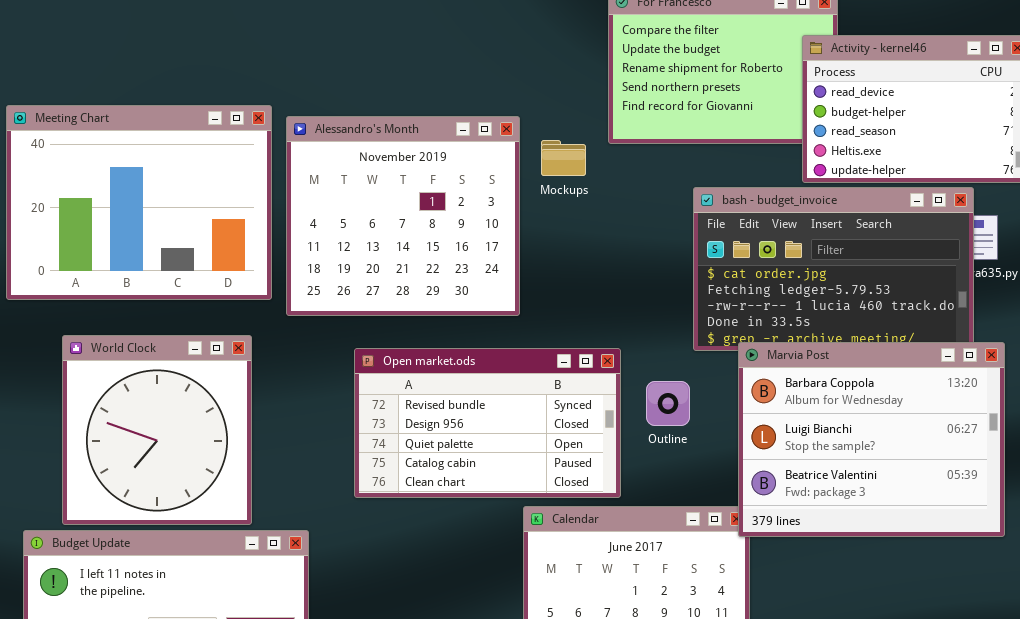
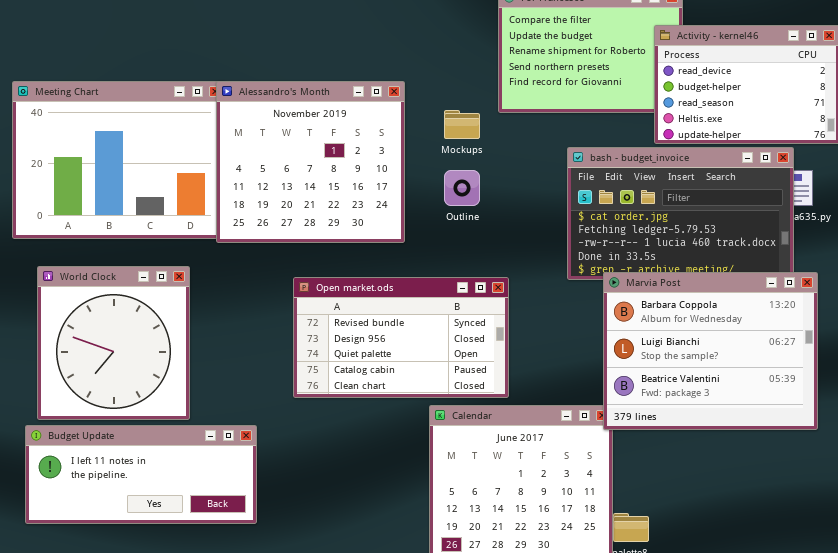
Alessandro's Month: [286,116,520,316] -> [216,81,405,243], moved
World Clock: [62,335,252,525] -> [37,266,190,420], moved
Outline: [646,381,690,426] -> [444,170,480,206], moved

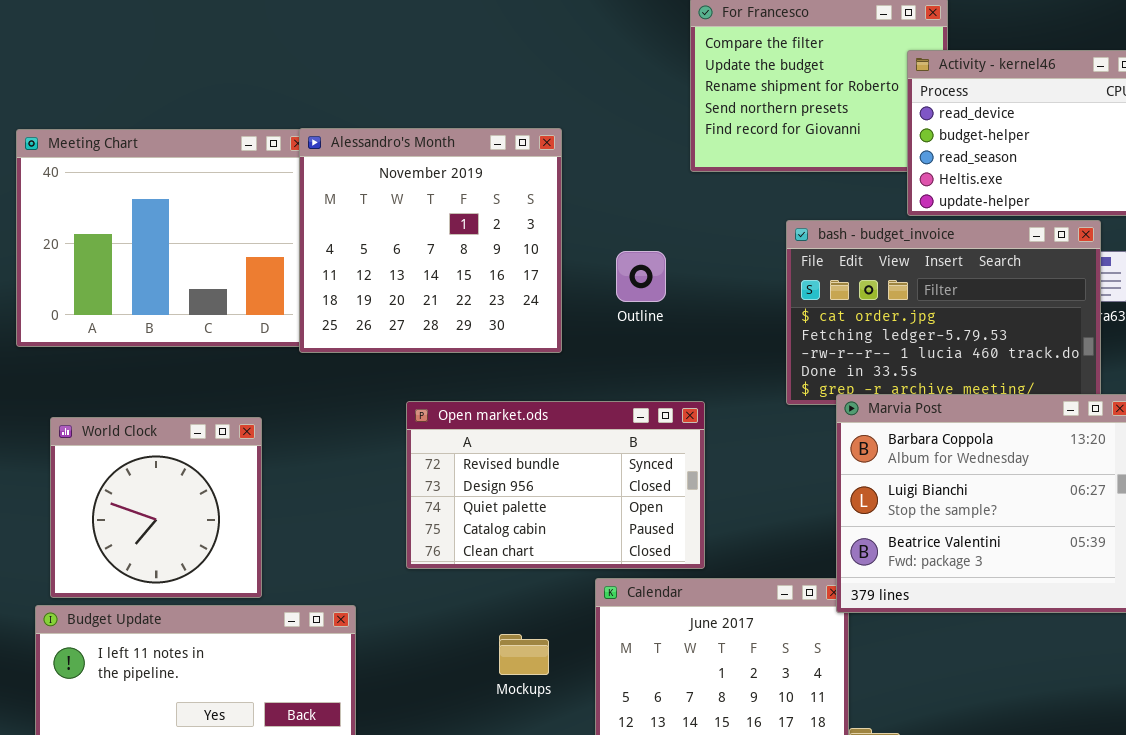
Mockups: [444,110,480,139] -> [499,634,549,675], moved
World Clock: [37,266,190,420] -> [50,417,262,598], resized

